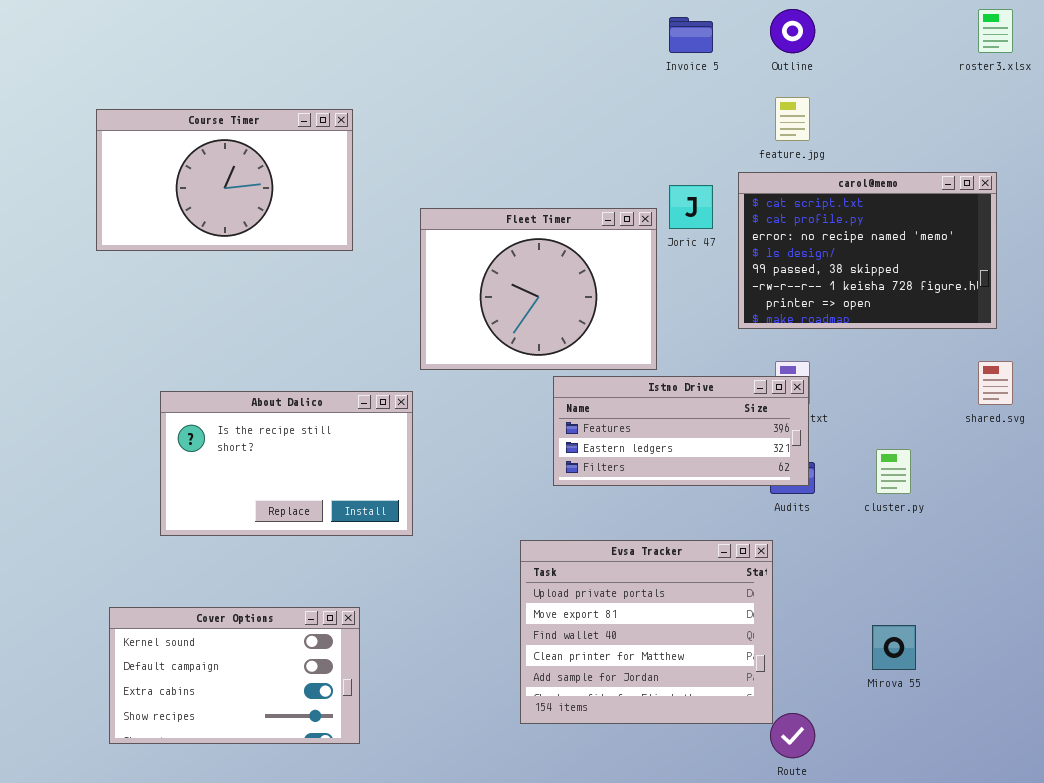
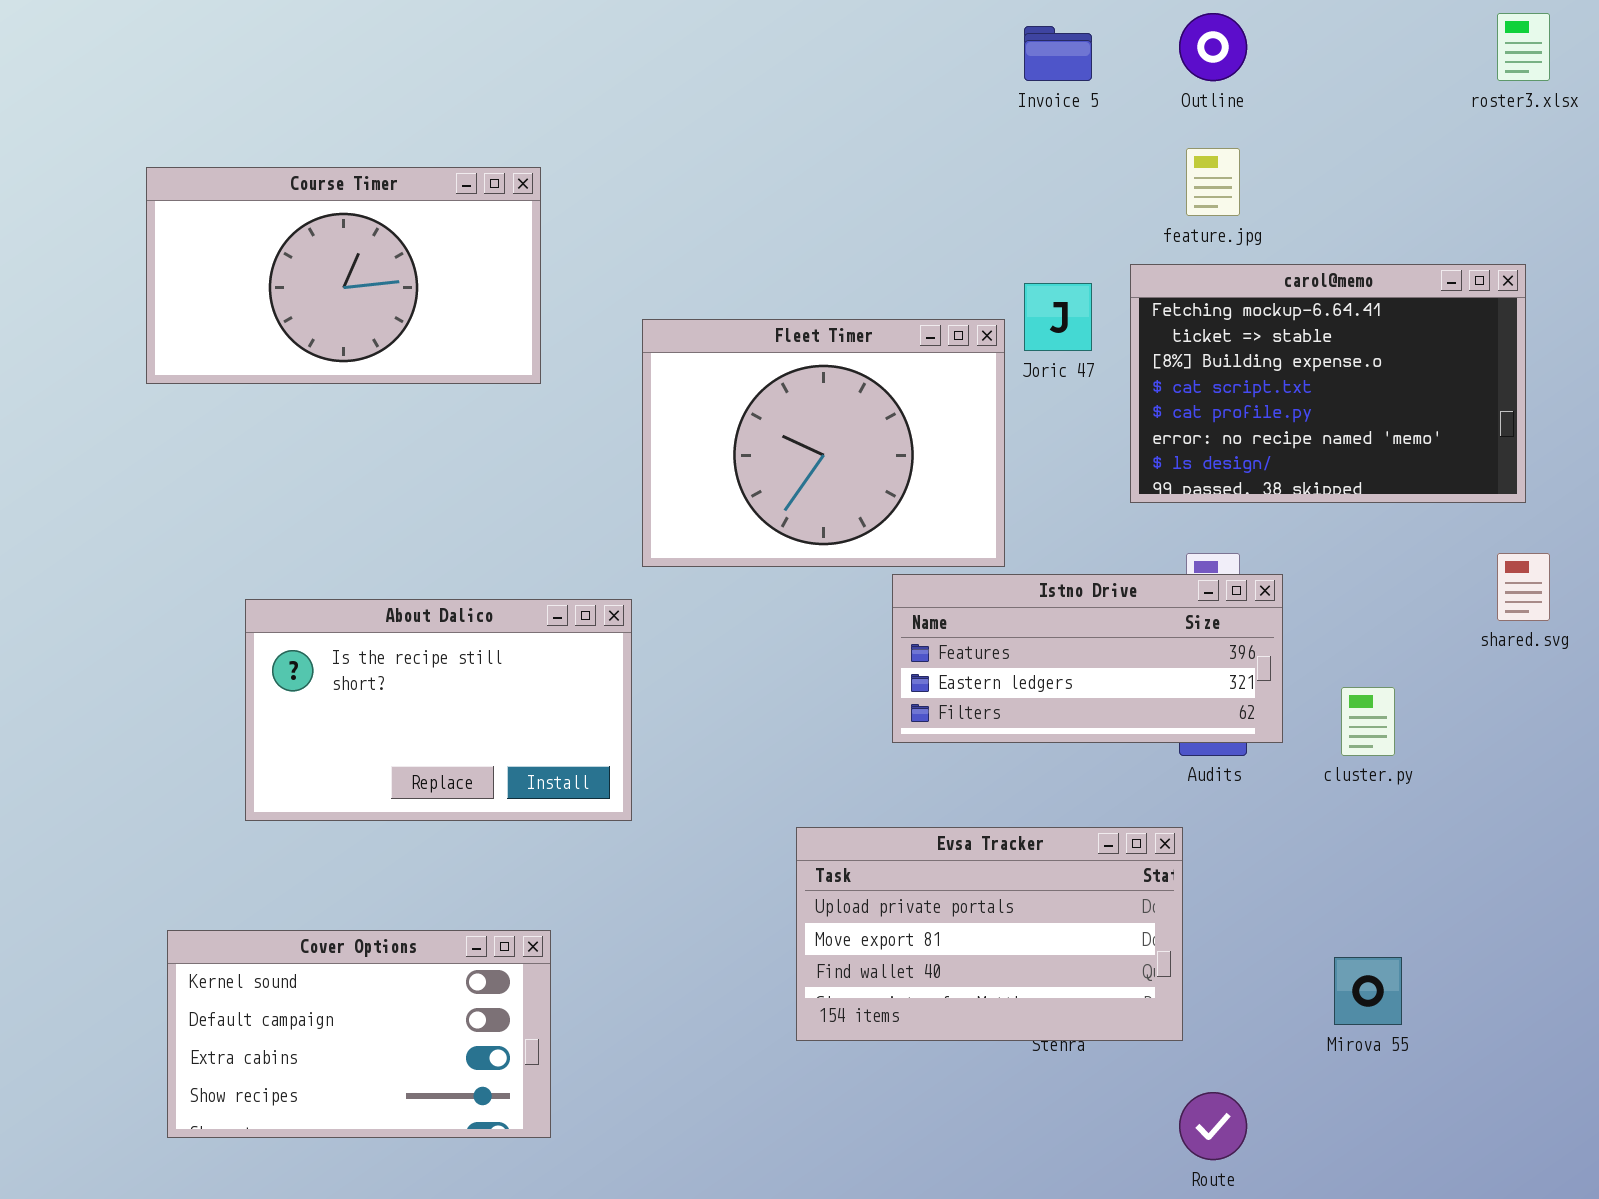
carol@memo: [738,172,997,329] -> [1130,264,1526,503], scrolled up 3 rows
Istno Drive: [553,376,809,486] -> [892,574,1283,743], moved
Evsa Tracker: [520,540,773,724] -> [796,827,1183,1041], resized

